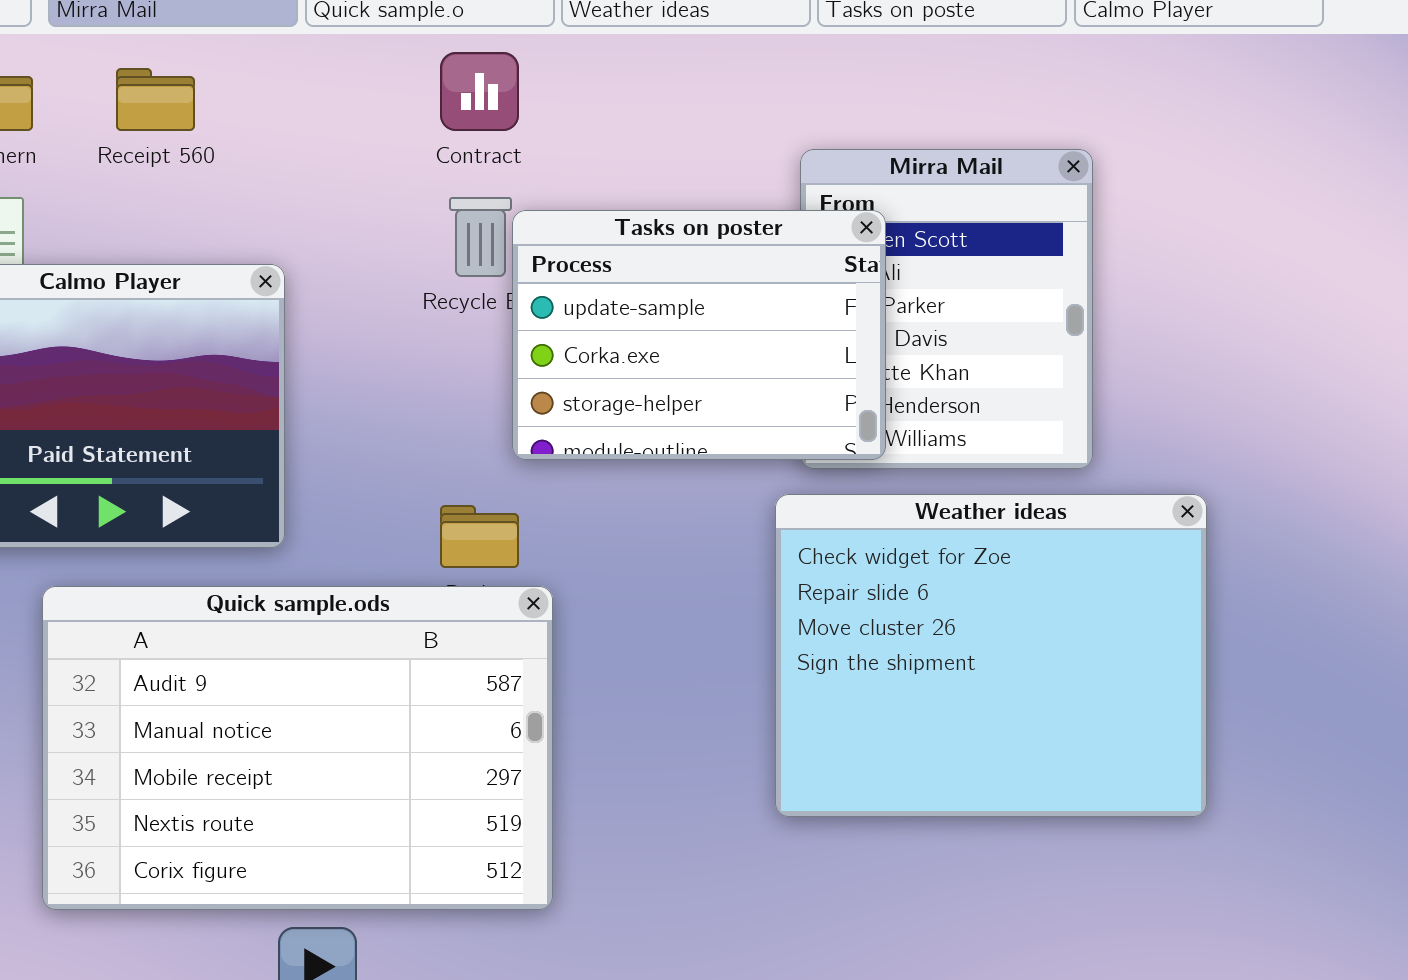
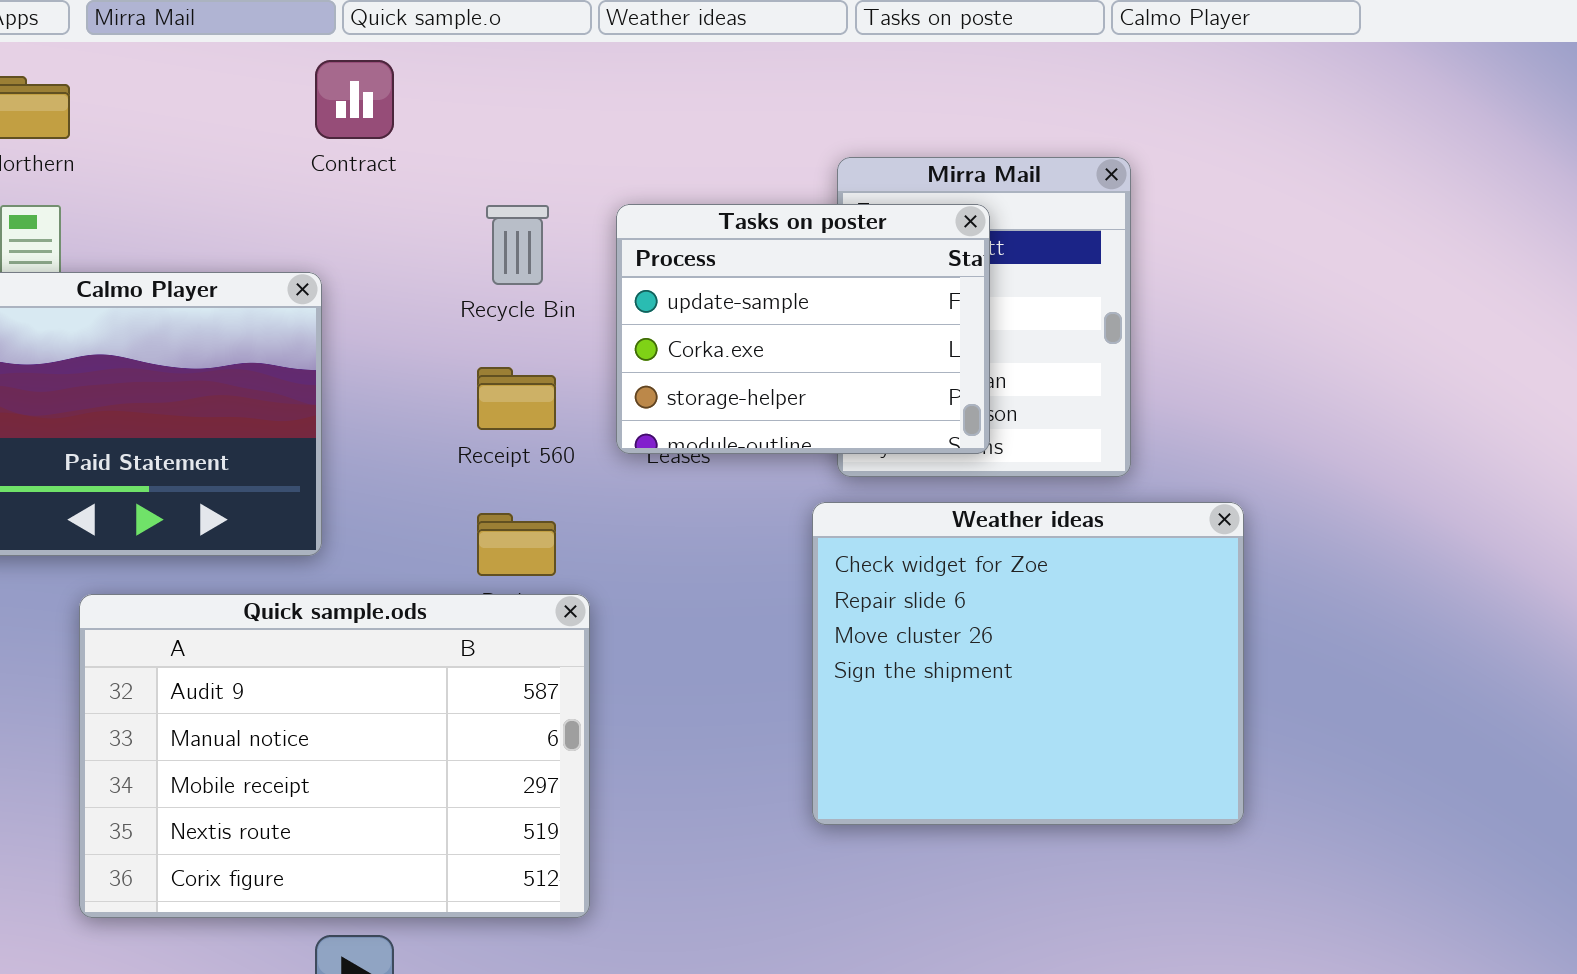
Contract: [440,52,519,131] -> [315,60,394,139], moved
Receipt 560: [116,68,195,131] -> [477,367,556,430], moved
Tasks on poster: [512,210,886,460] -> [616,204,990,454], moved

